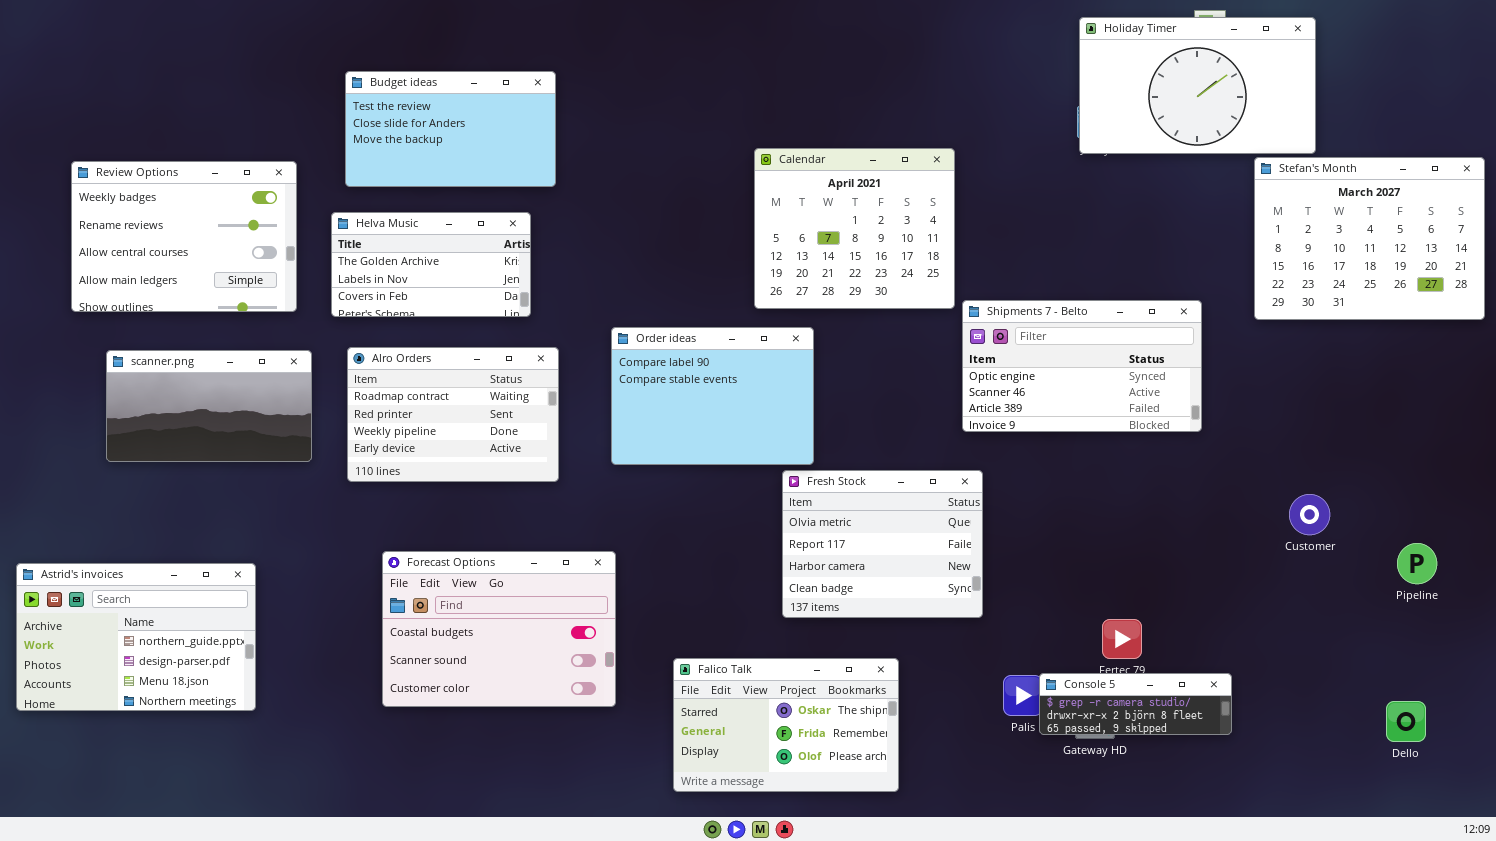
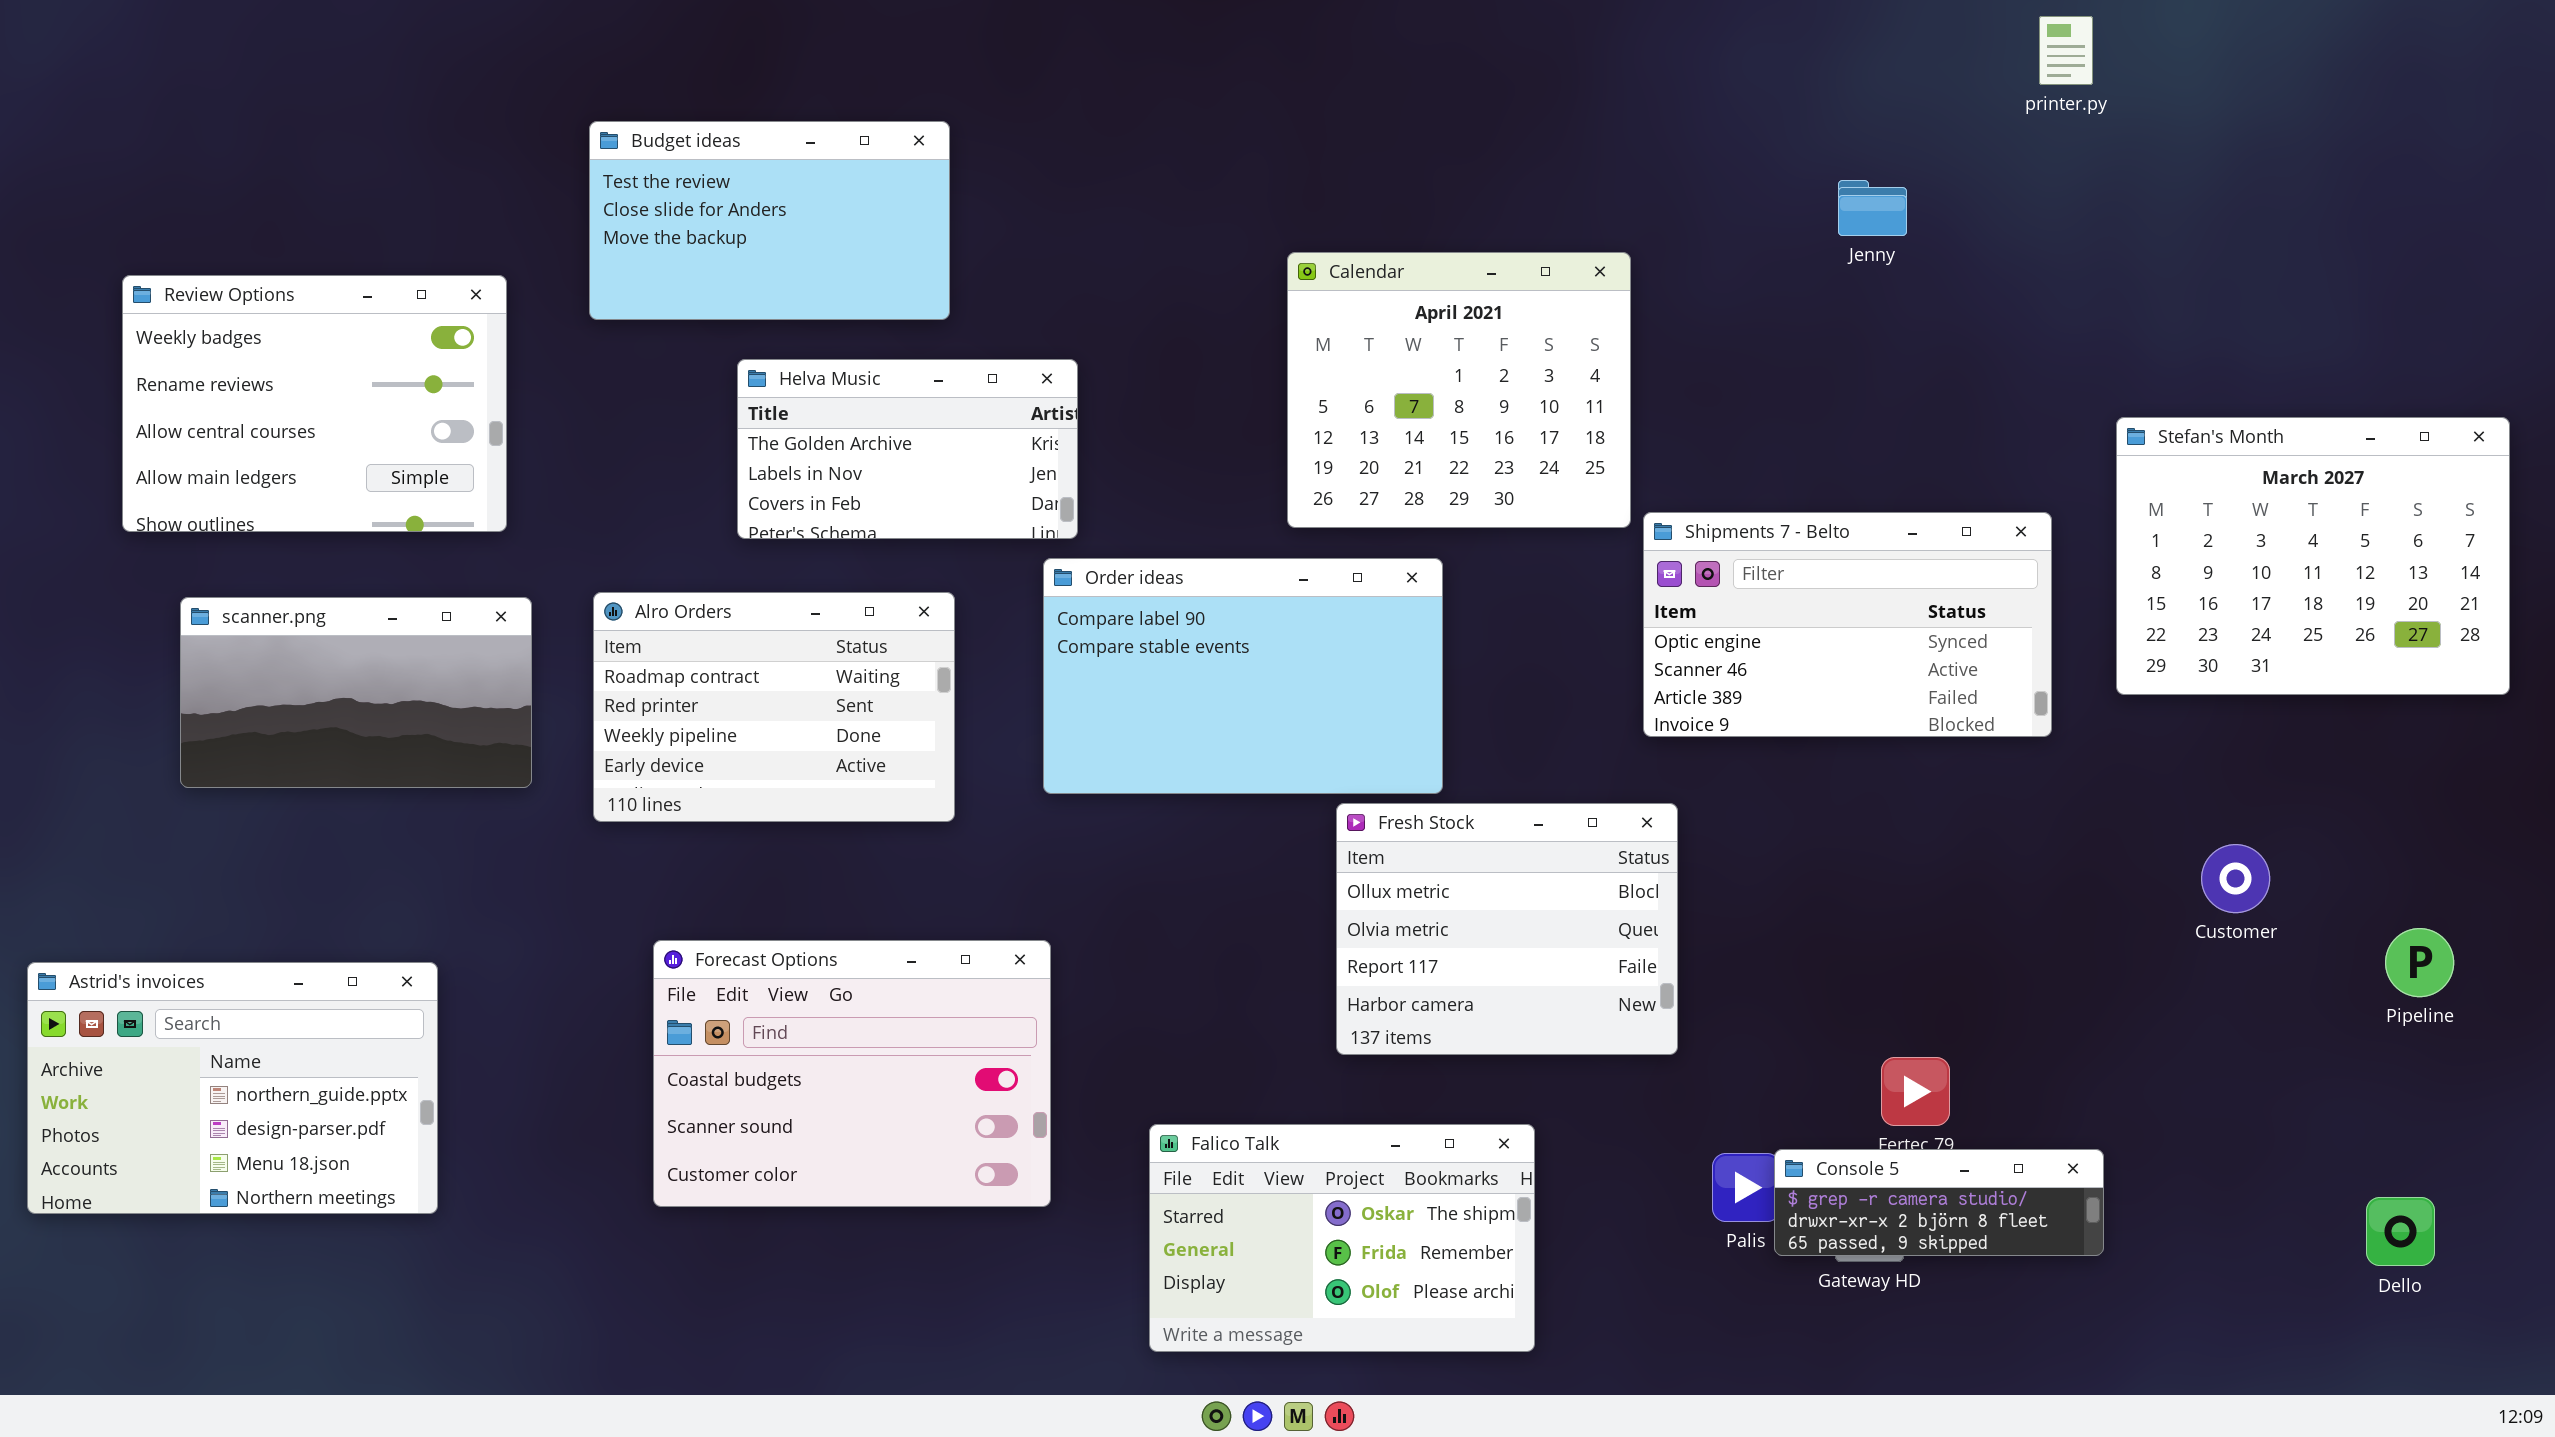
Holiday Timer: [1079,17,1316,154] -> none, closed
Stefan's Month: [1254,157,1485,320] -> [2116,417,2510,695], moved
Helva Music: [331,212,531,317] -> [737,359,1078,539], moved
Order ideas: [611,327,814,465] -> [1043,558,1443,794], resized
Fresh Stock: [782,470,983,618] -> [1336,803,1678,1055], scrolled up 1 row

